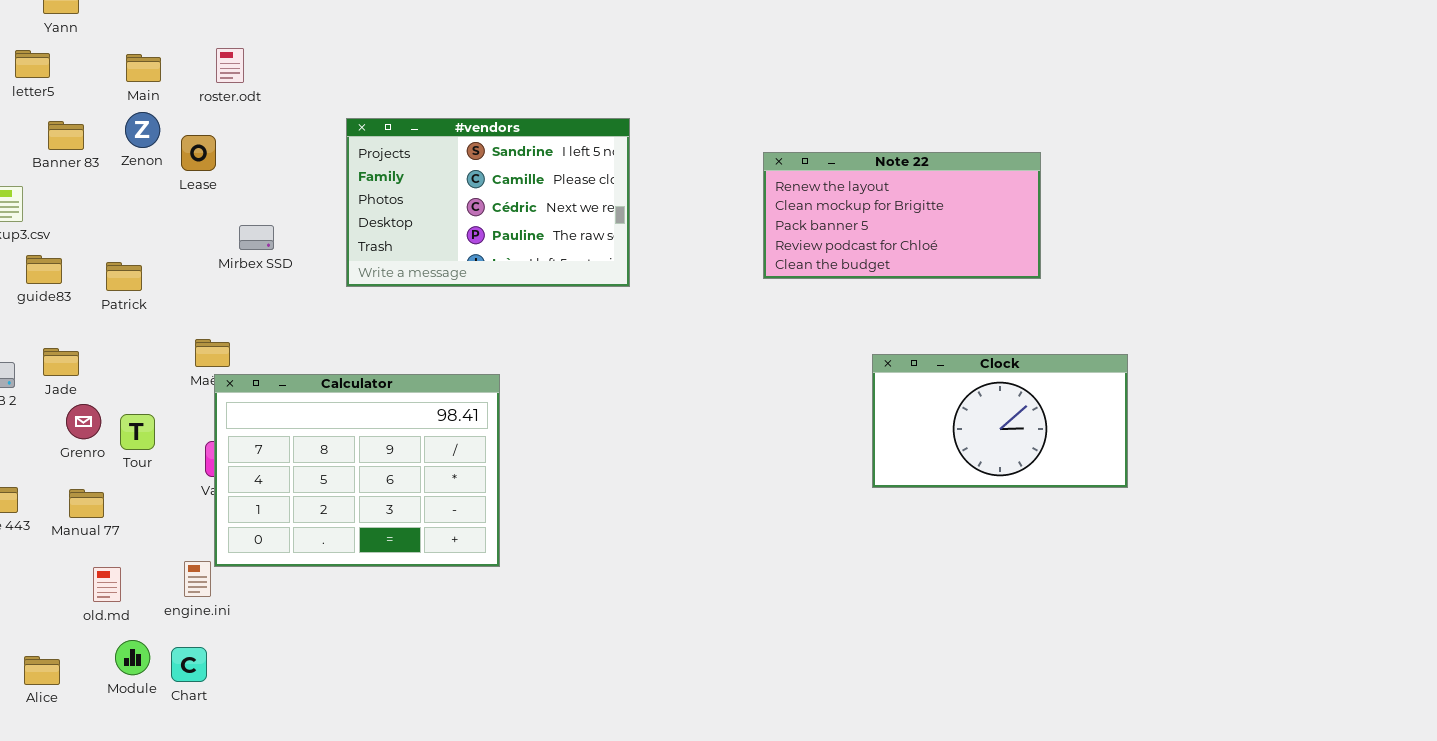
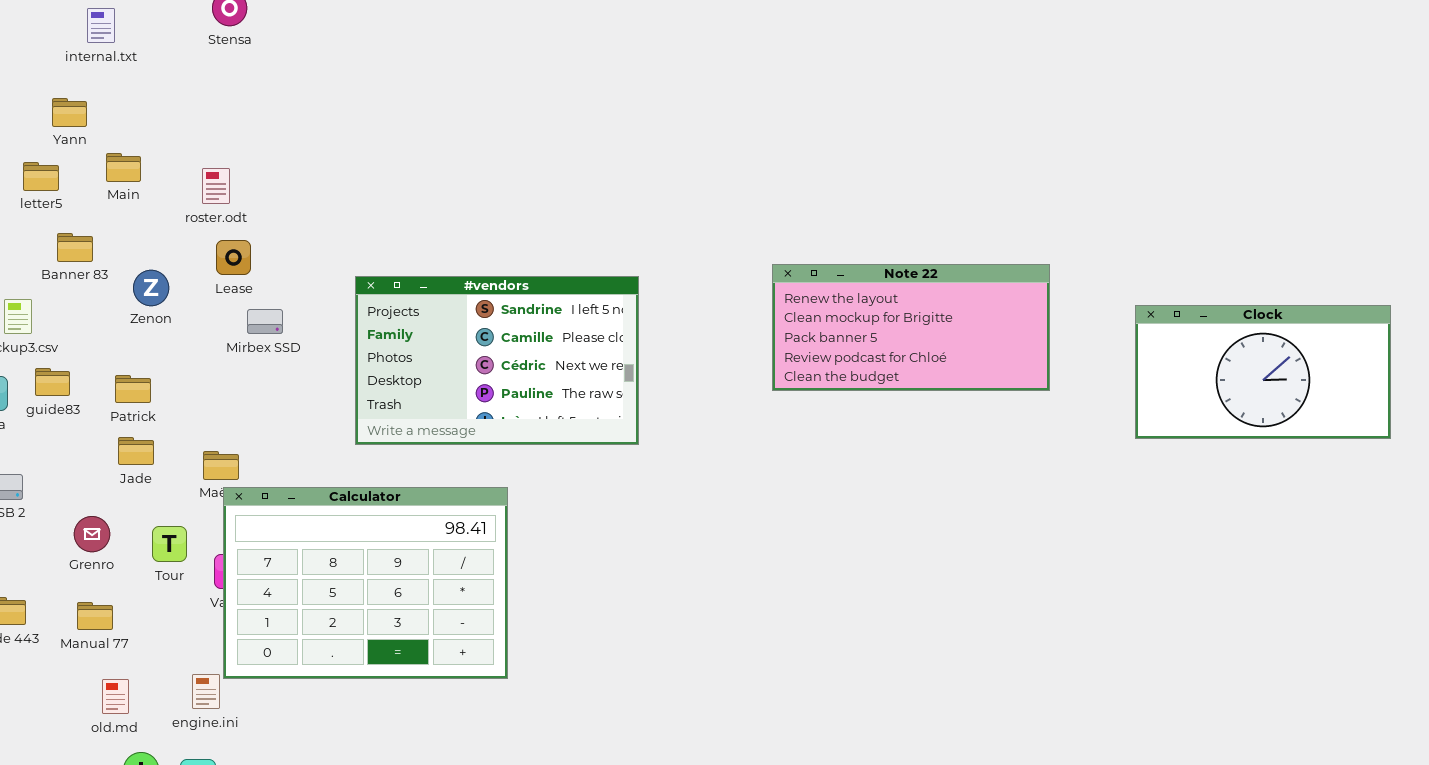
roster.odt: [216,48,244,83] -> [202,168,230,204], moved
Main: [126,54,161,82] -> [106,153,141,182], moved
Zenon: [125,112,160,148] -> [133,270,169,306], moved
#vendors: [346,118,630,287] -> [355,276,639,445], moved
Lease: [181,135,216,171] -> [216,240,251,275], moved
Mirbex SSD: [239,225,274,250] -> [247,309,283,334], moved
Jade: [43,348,79,376] -> [118,437,154,465], moved
Clock: [872,354,1128,488] -> [1135,305,1391,439], moved
Tour: [120,414,155,450] -> [152,526,187,562], moved

